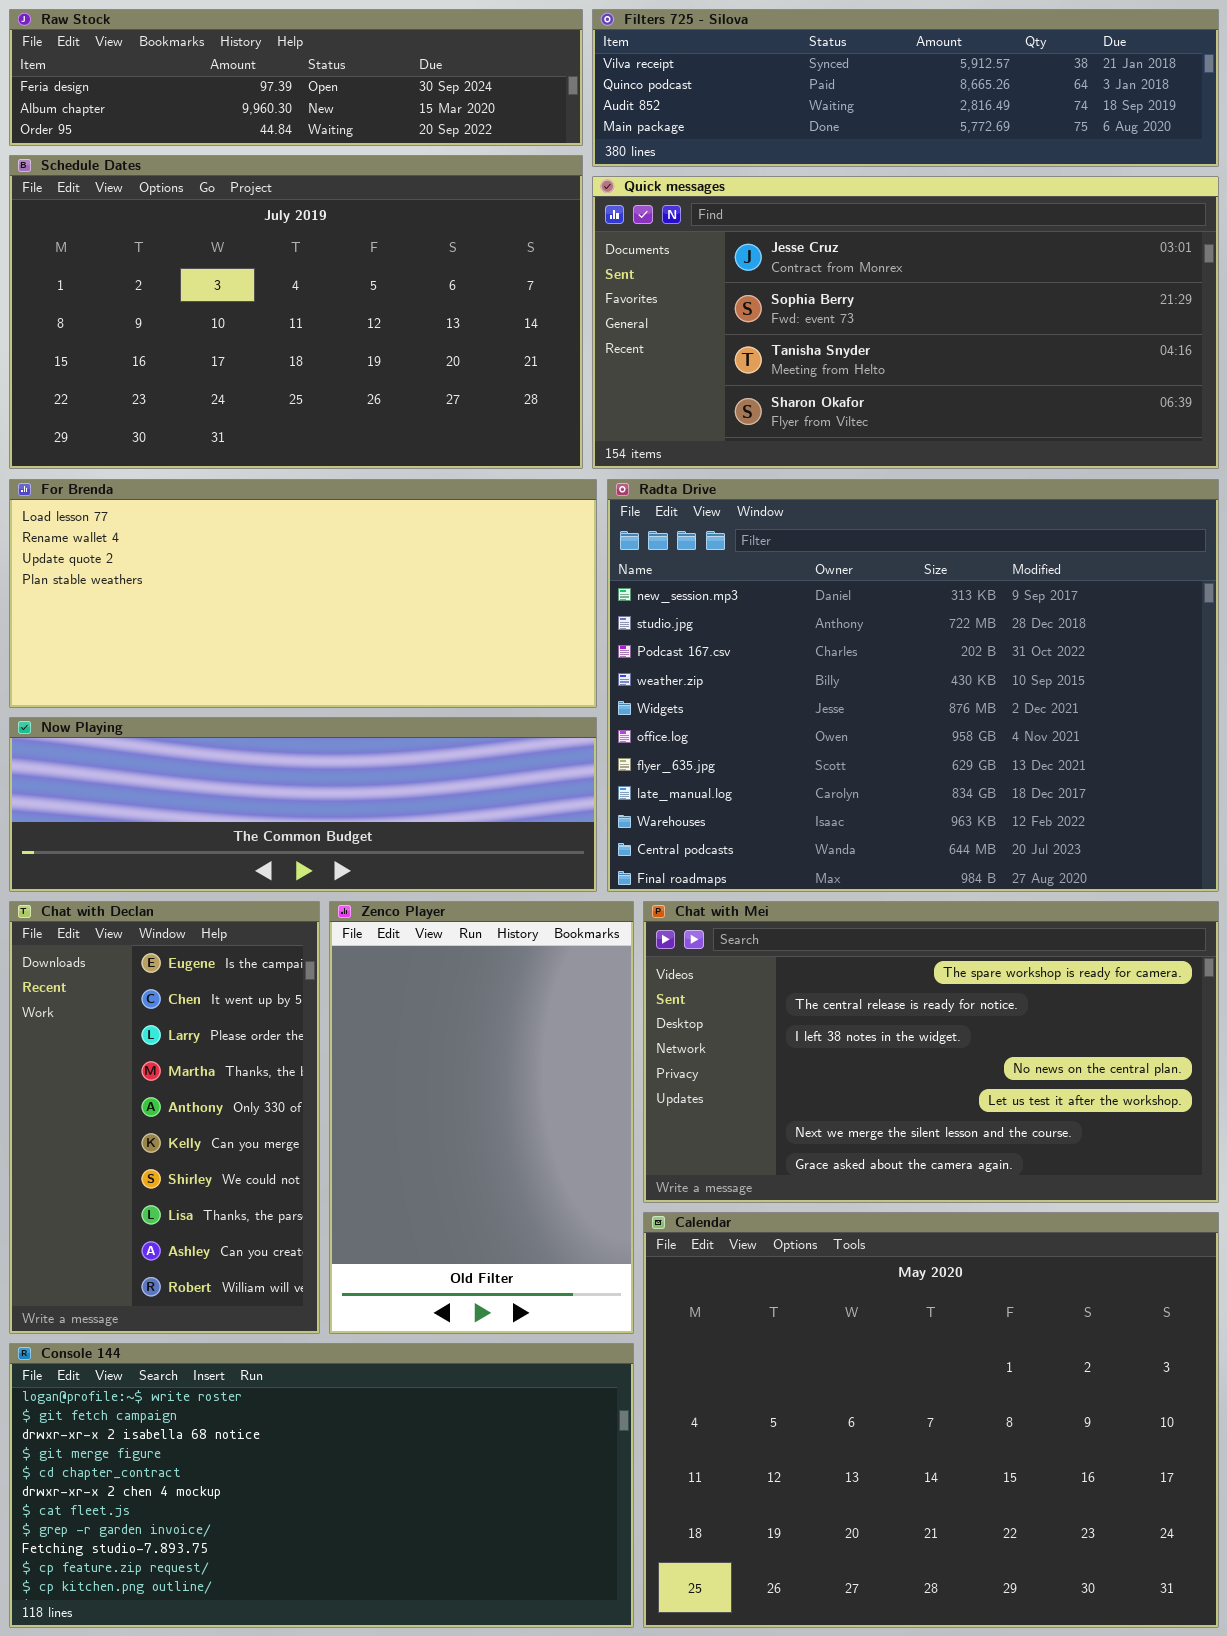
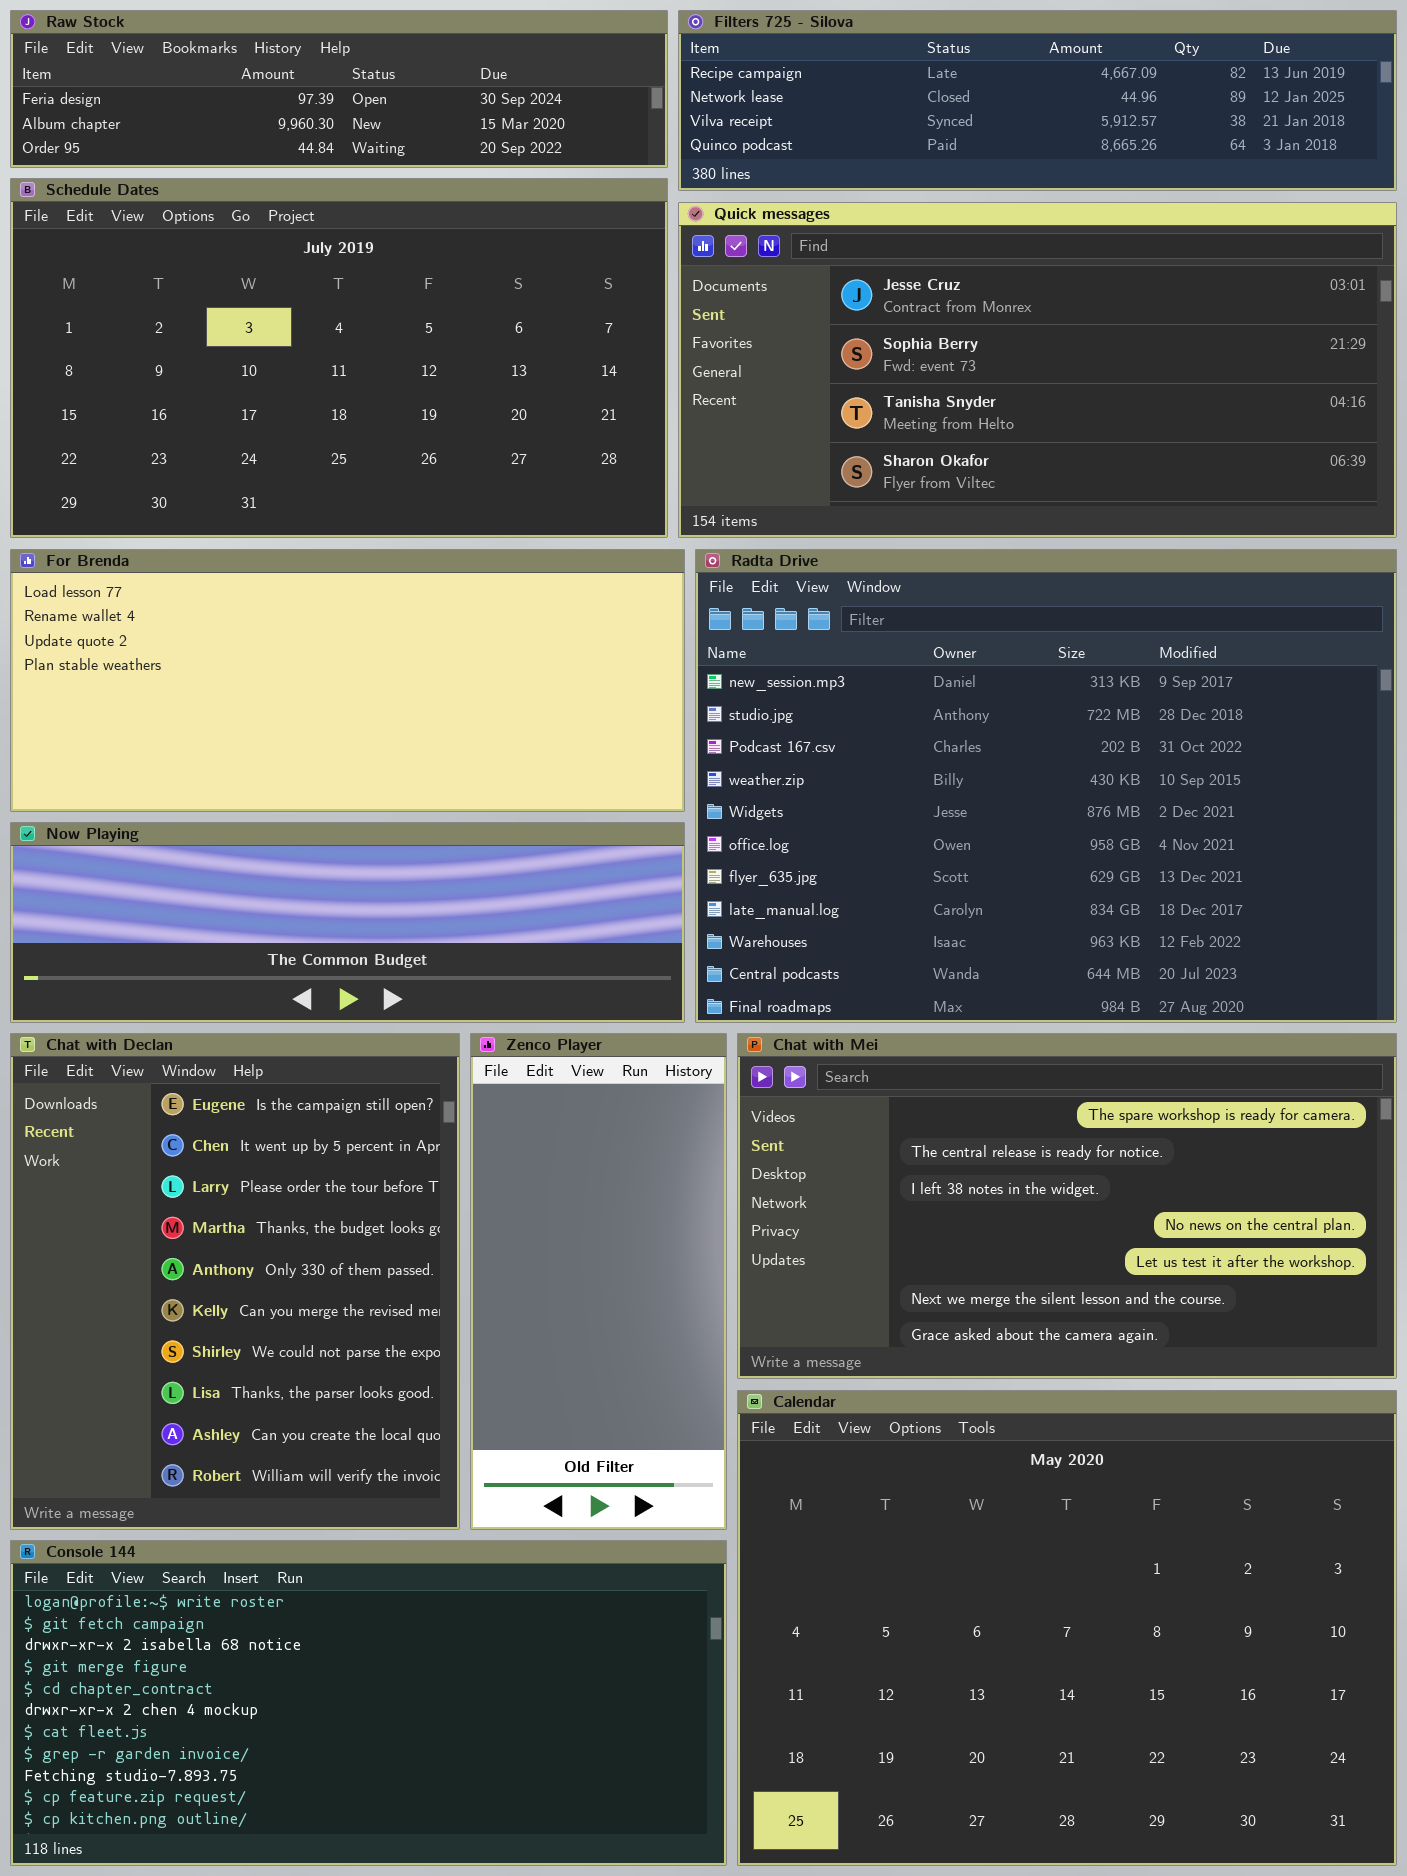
Filters 725 - Silova: [592,9,1219,167] -> [678,10,1397,191], scrolled up 2 rows
Chat with Declan: [9,901,320,1334] -> [10,1033,460,1530], resized
Zenco Player: [329,901,634,1334] -> [470,1033,727,1530], resized

